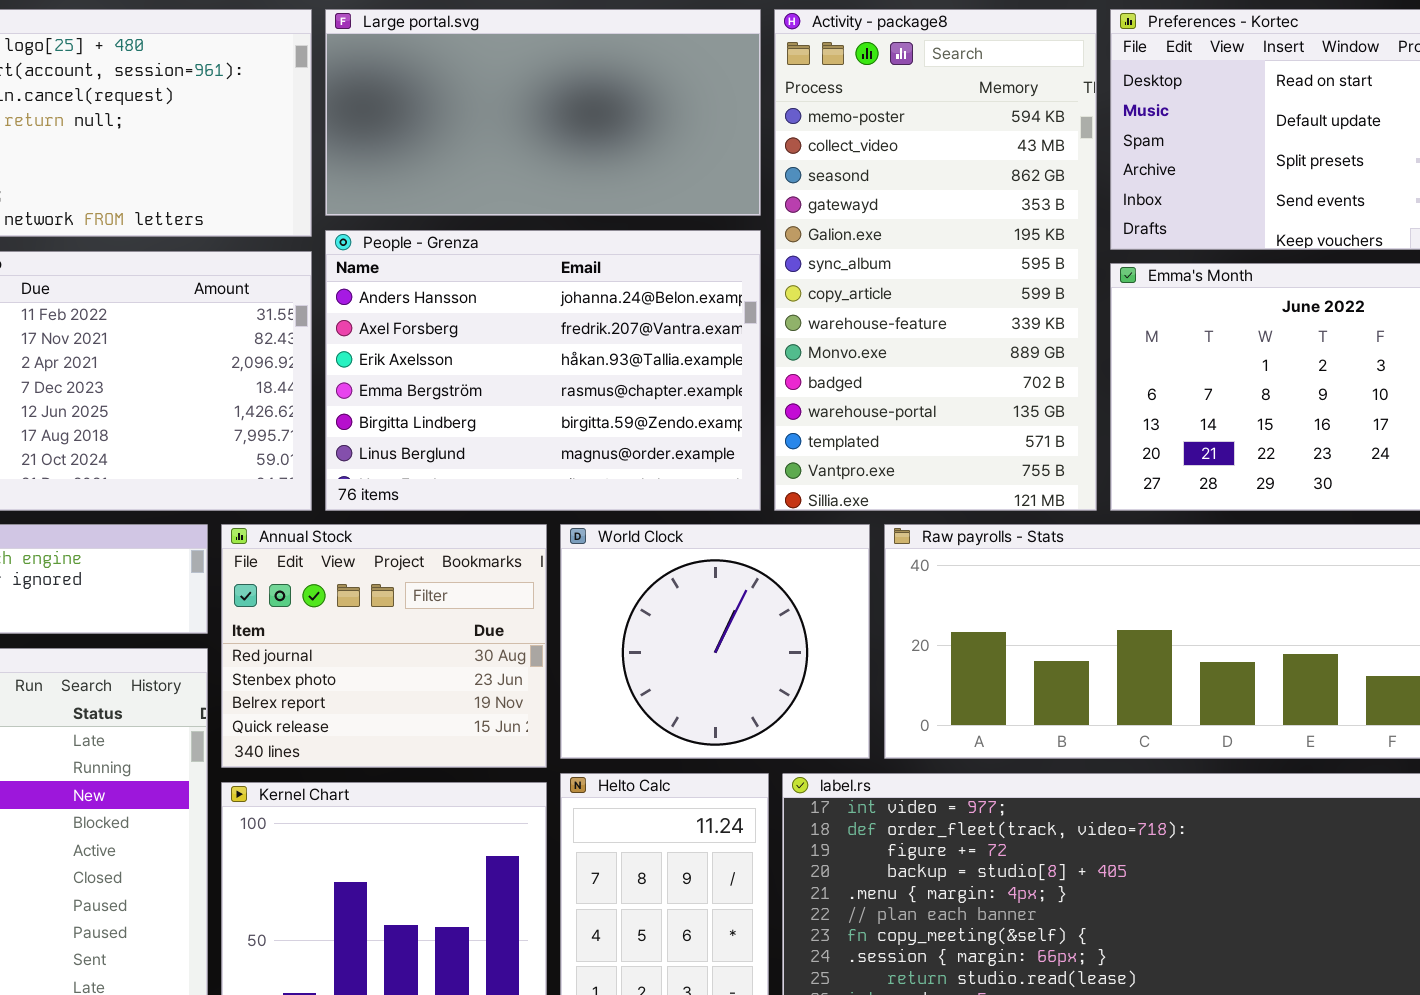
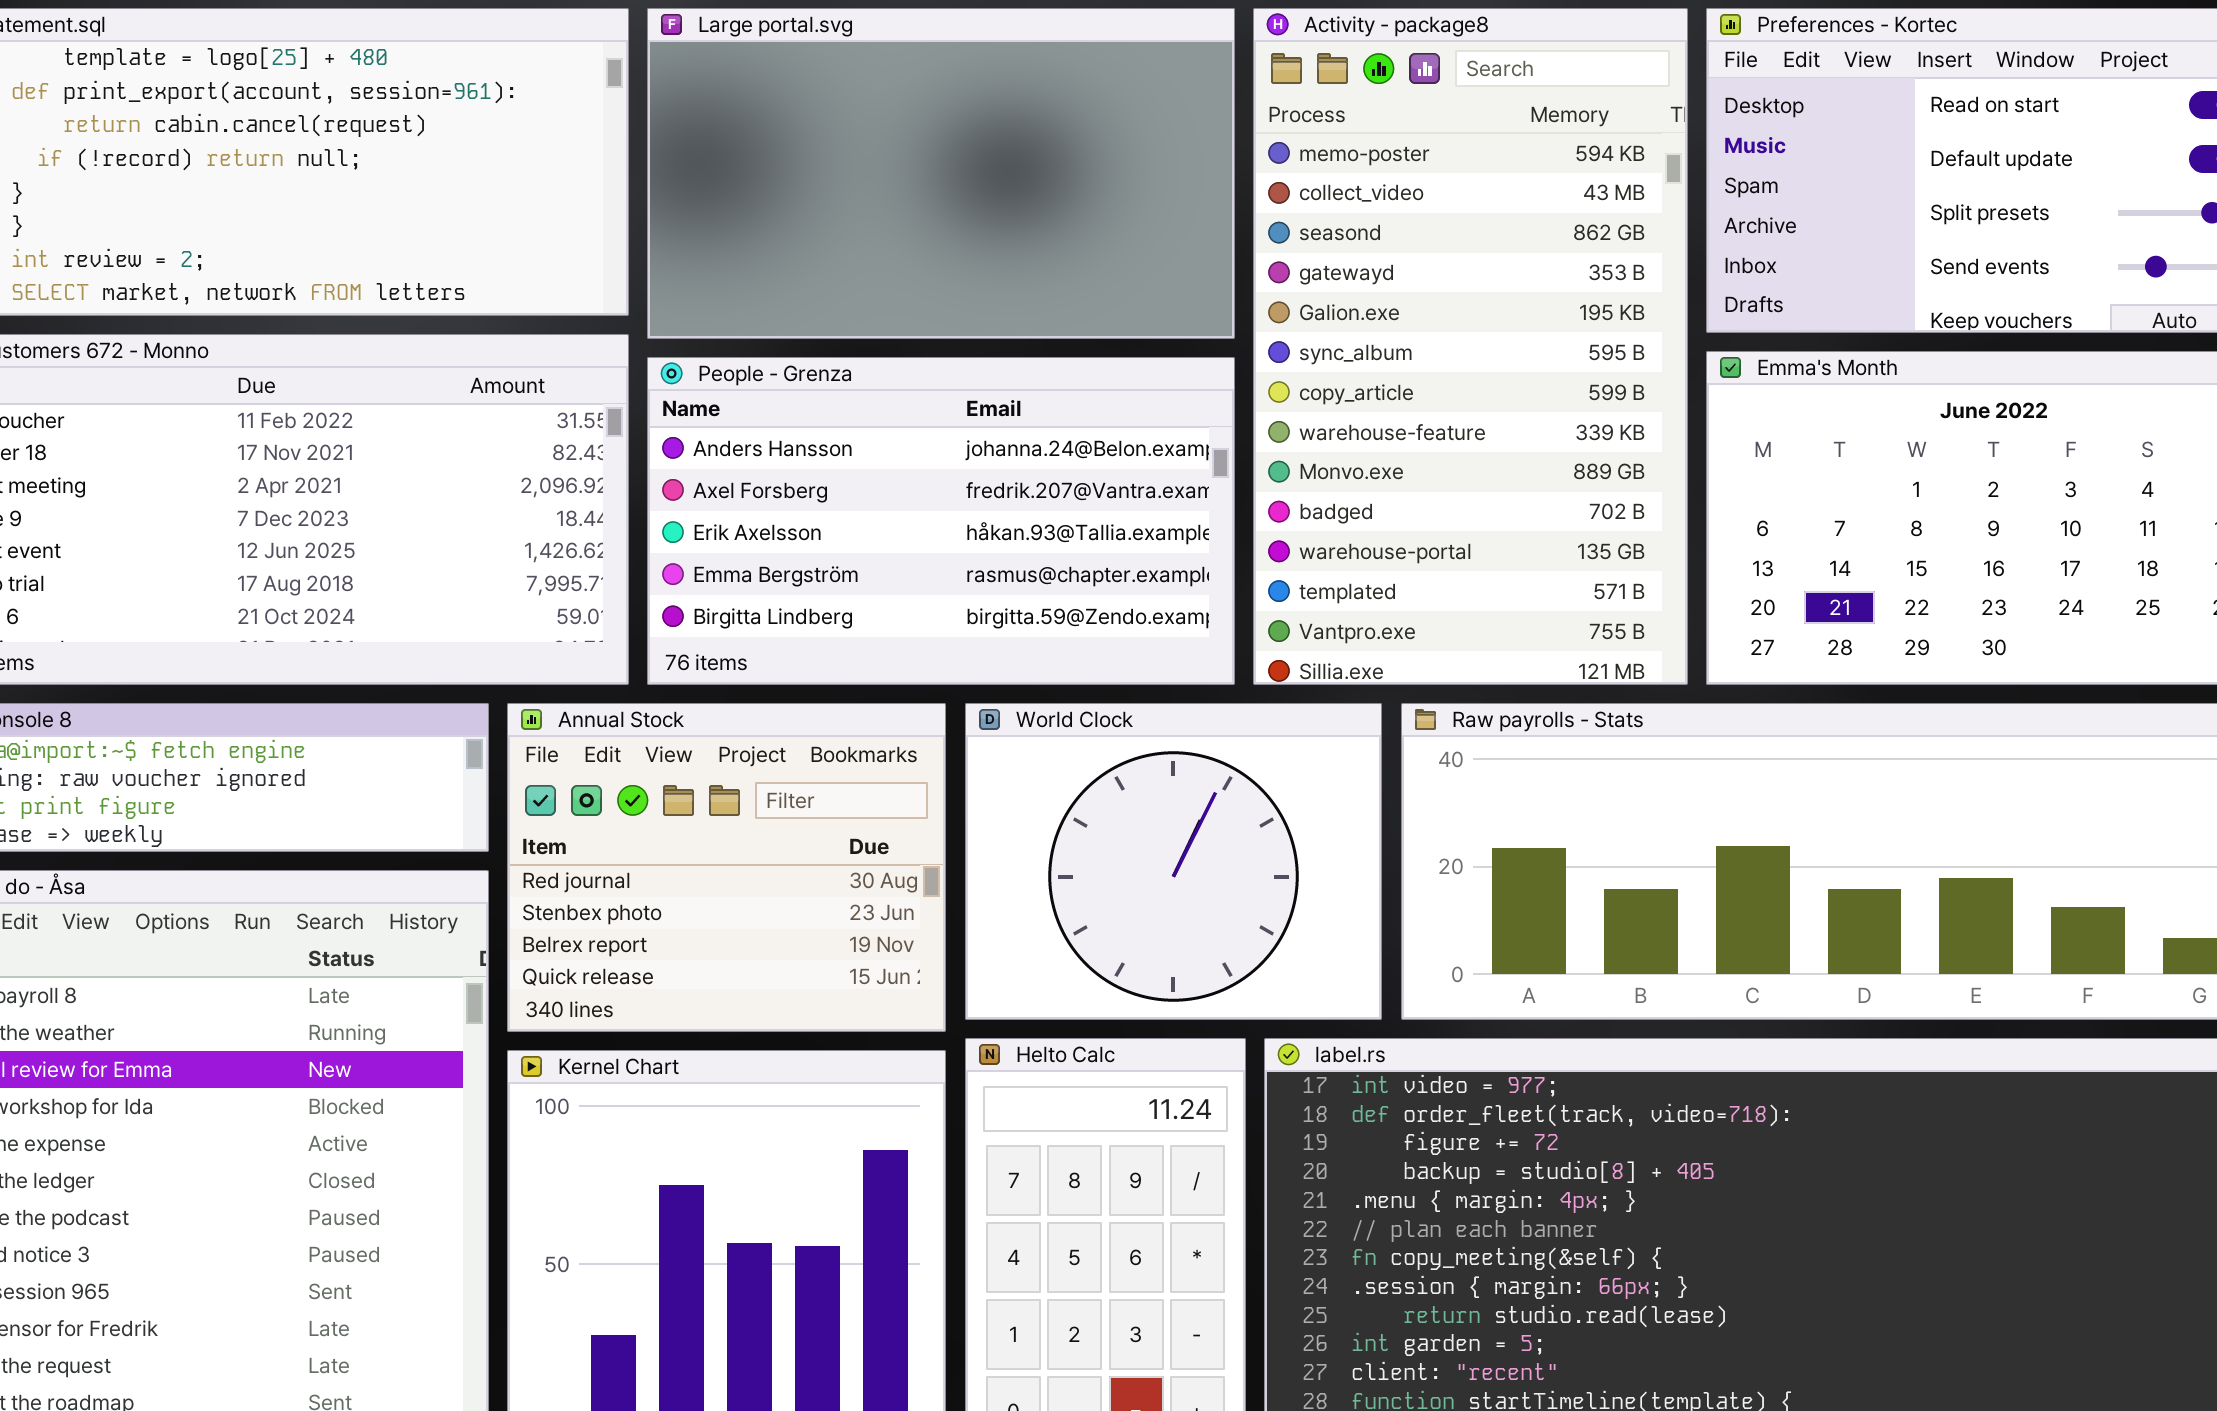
Large portal.svg: [325,9,761,216] -> [647,8,1235,339], resized
People - Grenza: [325,230,761,511] -> [647,357,1235,685], resized

